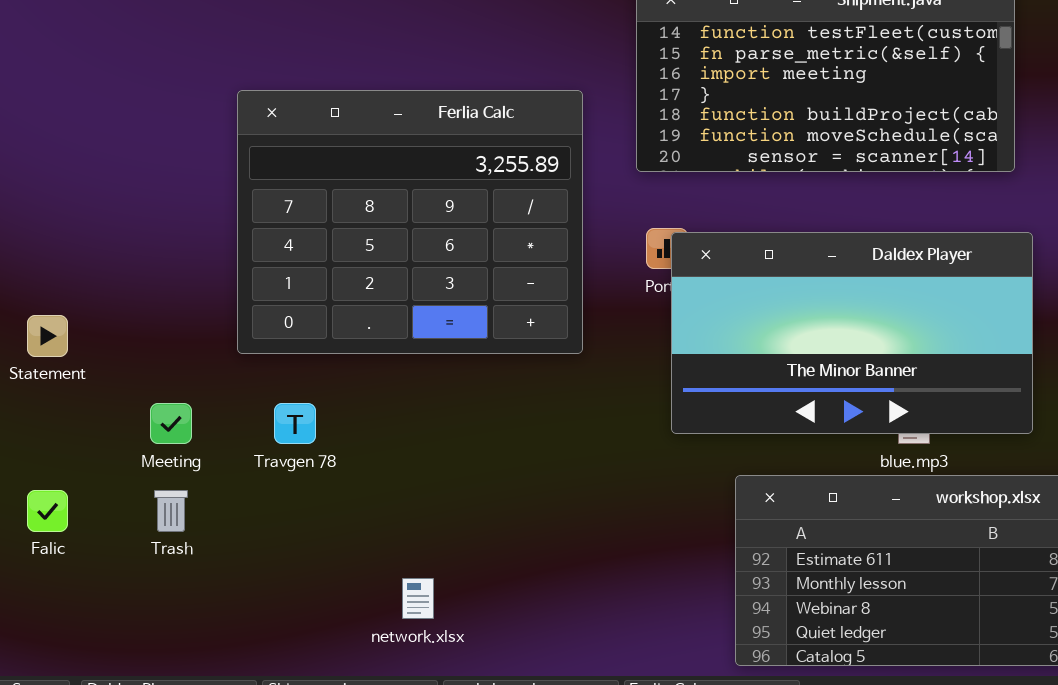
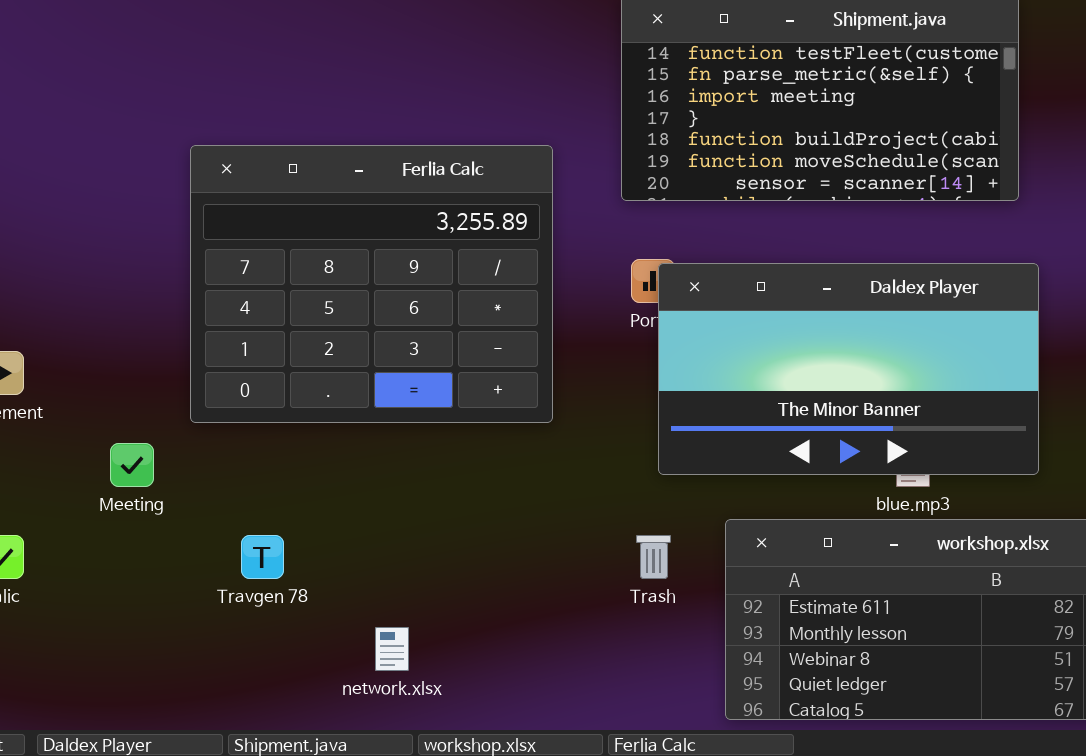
Ferlia Calc: [237,90,583,354] -> [190,145,553,423], moved
Travgen 78: [274,403,316,444] -> [241,535,284,579], moved
Trash: [154,490,188,532] -> [636,535,671,579], moved

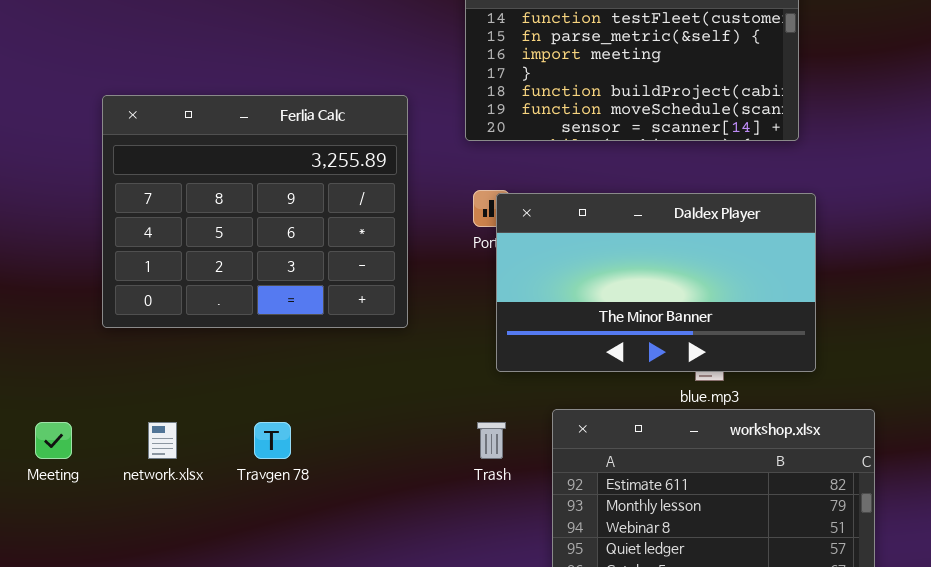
Meeting: [110,443,154,487] -> [35,422,72,459], moved
Travgen 78: [241,535,284,579] -> [254,422,291,459], moved
network.xlsx: [375,627,409,671] -> [148,422,177,459], moved

